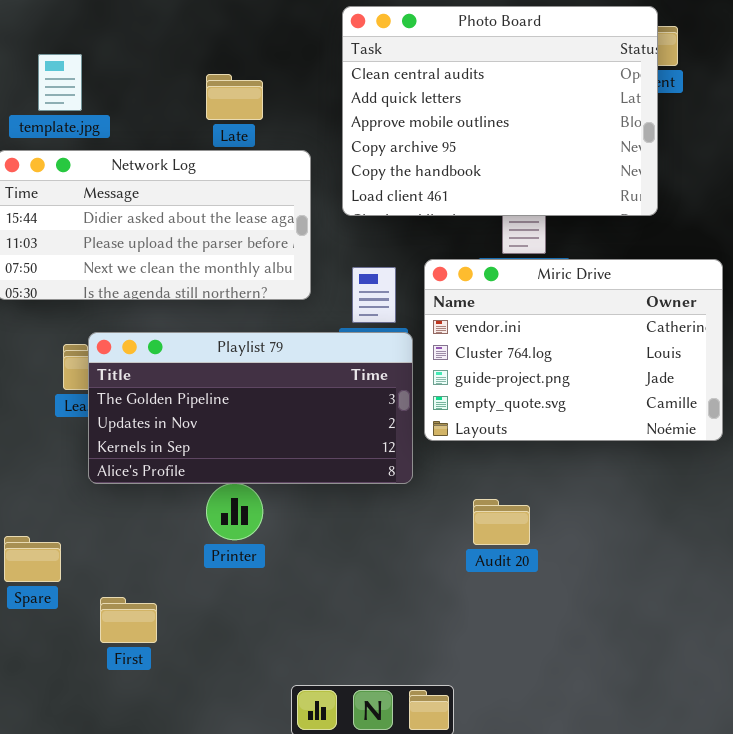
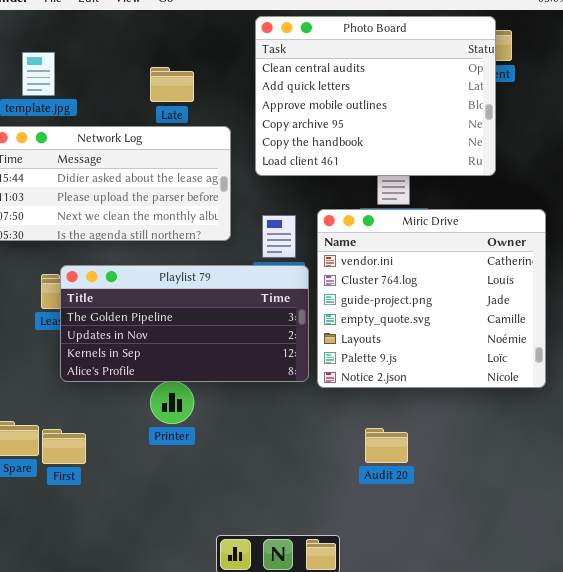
Miric Drive: [424,259,723,441] -> [317,209,546,388], resized
Audit 20: [473,499,530,545] -> [365,428,408,463], moved
First: [100,597,157,643] -> [42,429,86,464], moved

